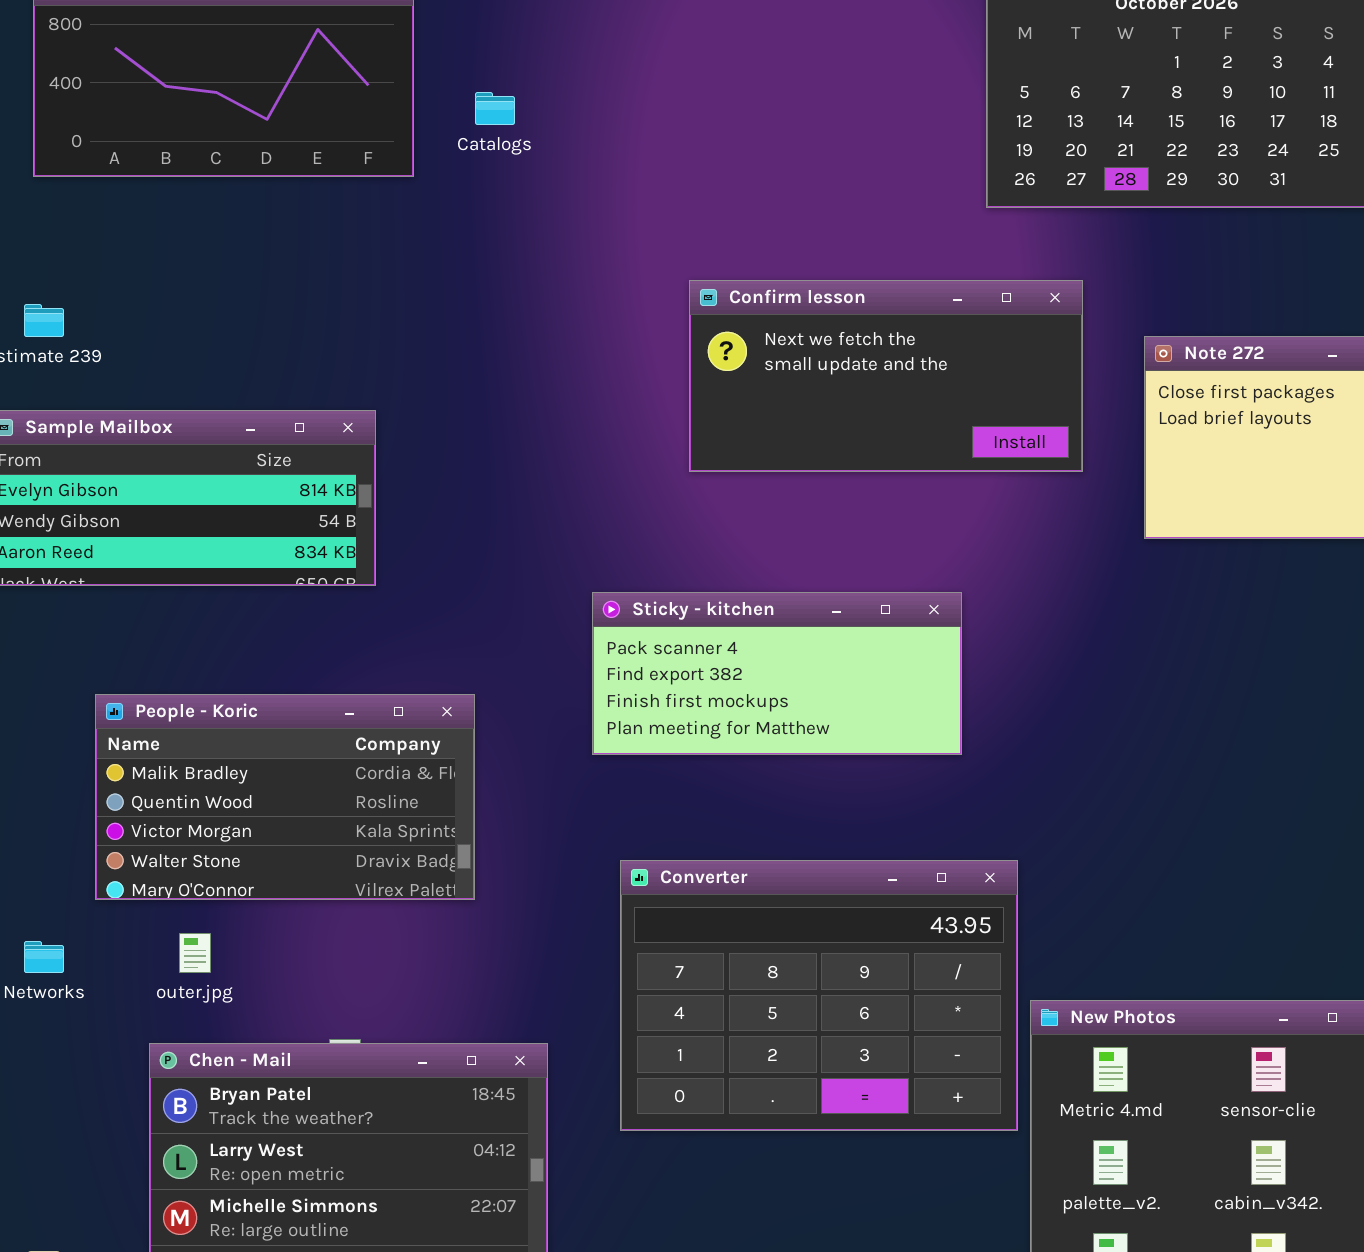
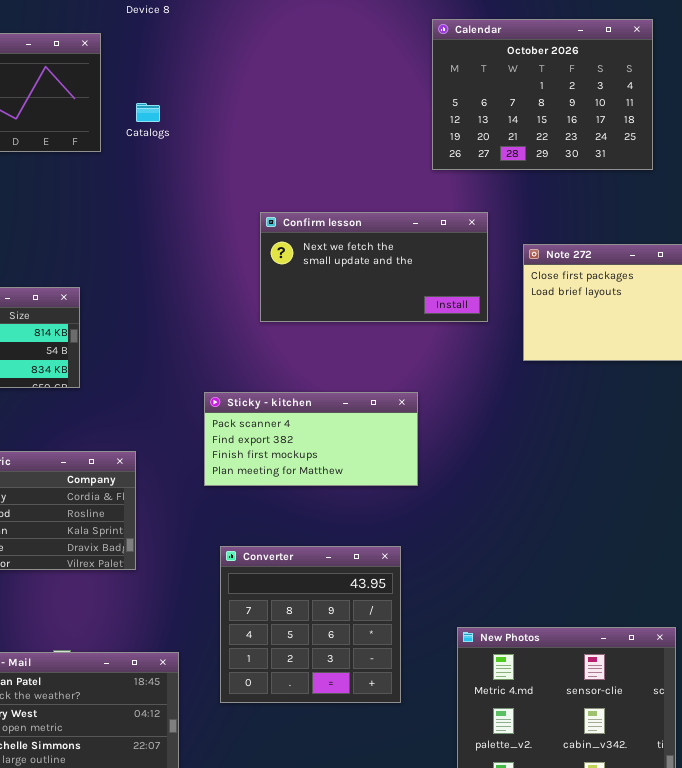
Converter: [620,860,1018,1131] -> [220,546,401,703], resized

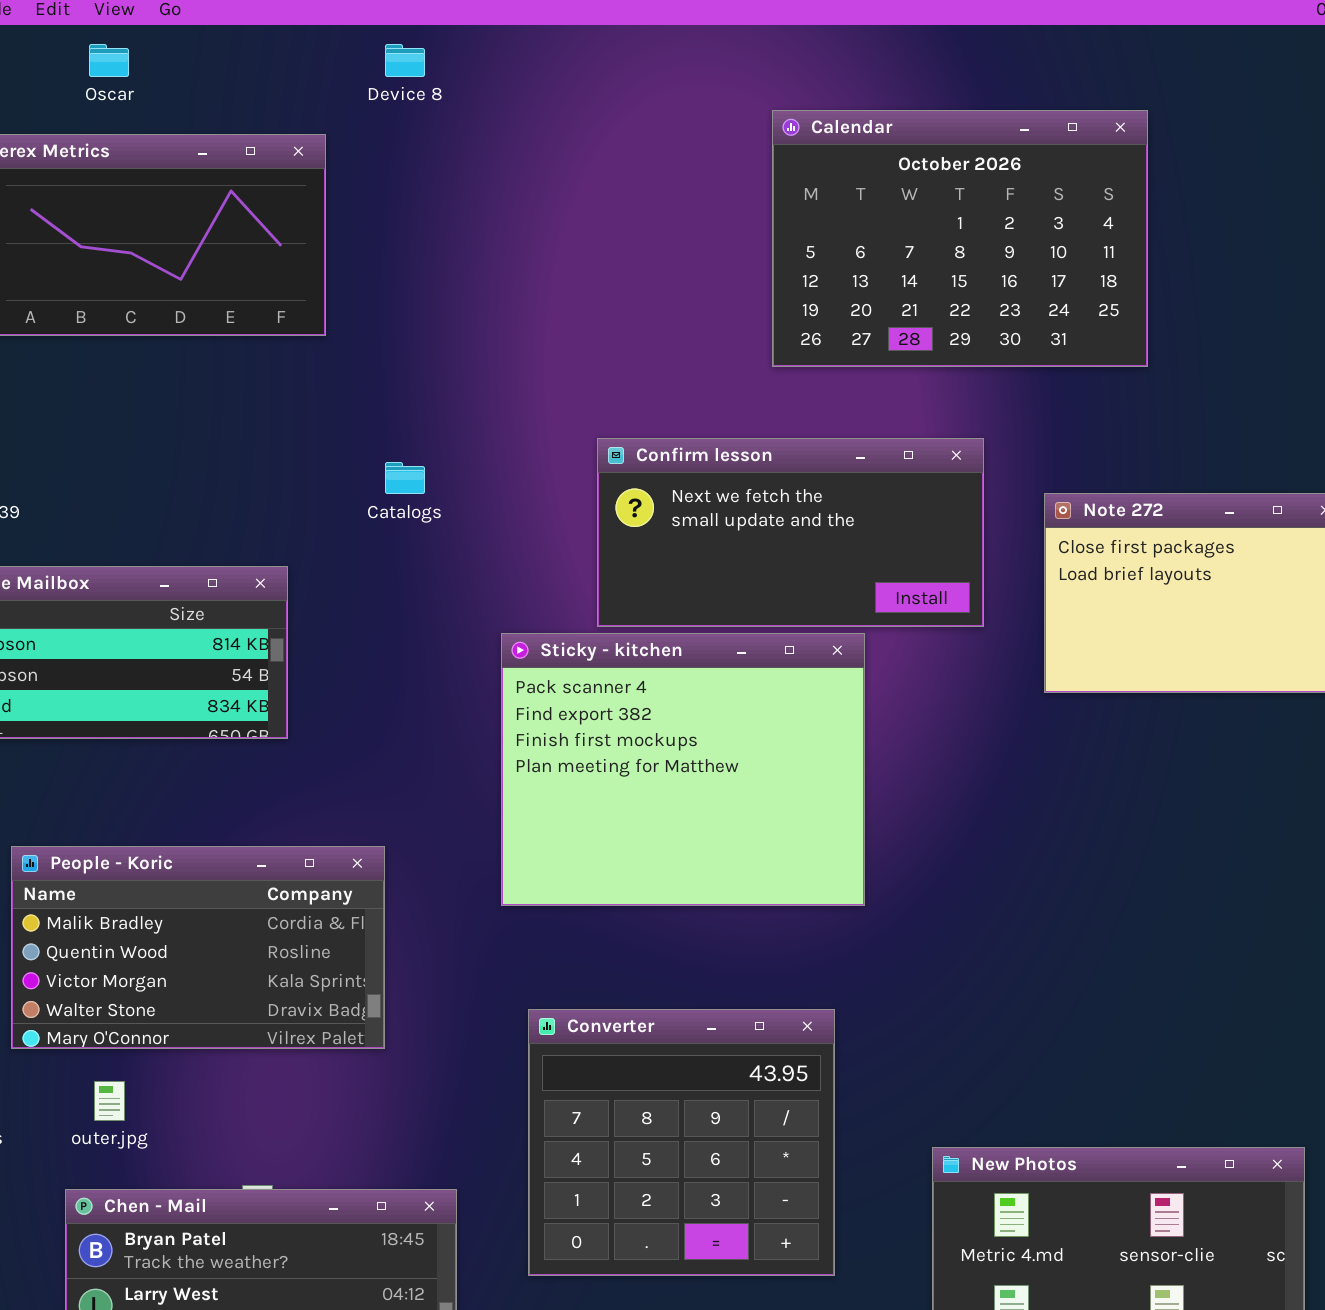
Calendar: [432,19,653,170] -> [772,110,1148,367], moved
Catalogs: [136,103,160,122] -> [385,462,425,494], moved
Sticky - kitchen: [204,392,418,486] -> [501,633,865,906], resized

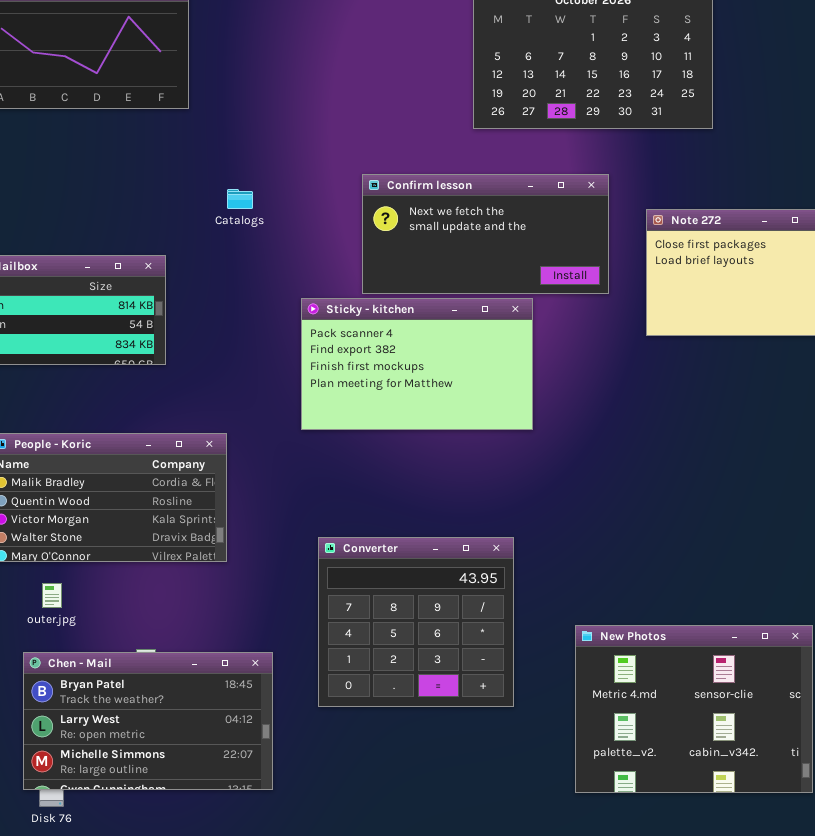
Sticky - kitchen: [501,633,865,906] -> [301,298,533,430], resized

